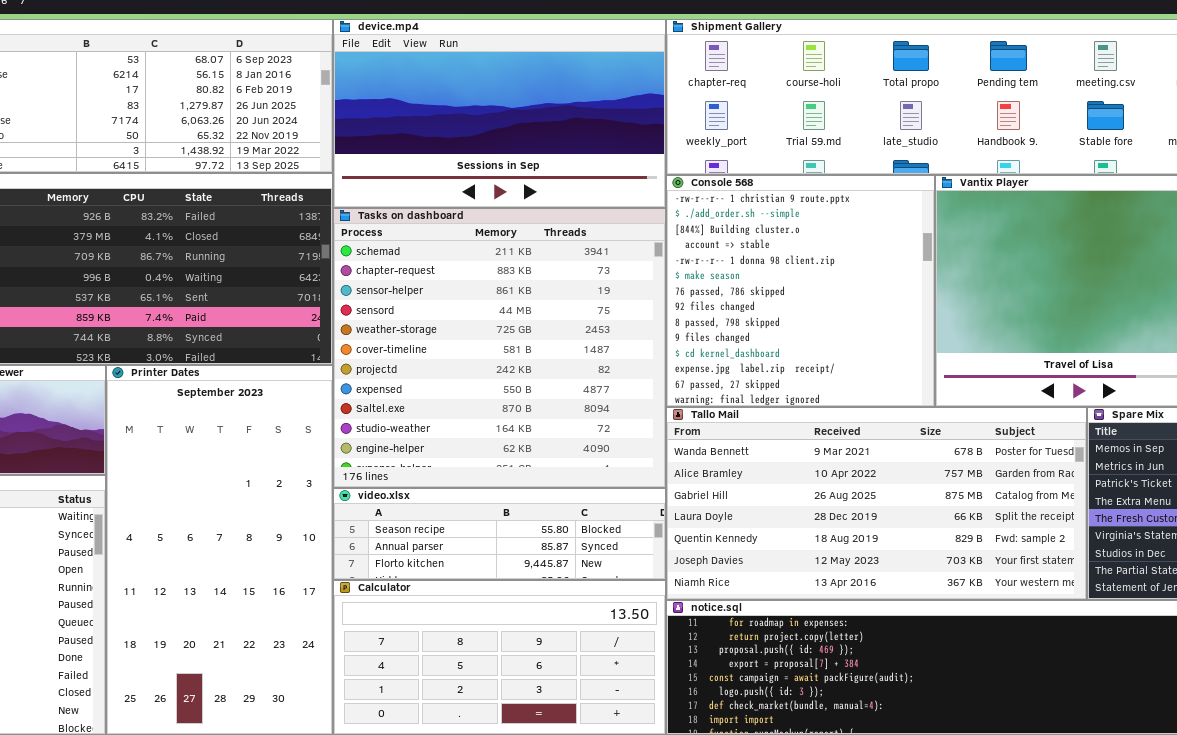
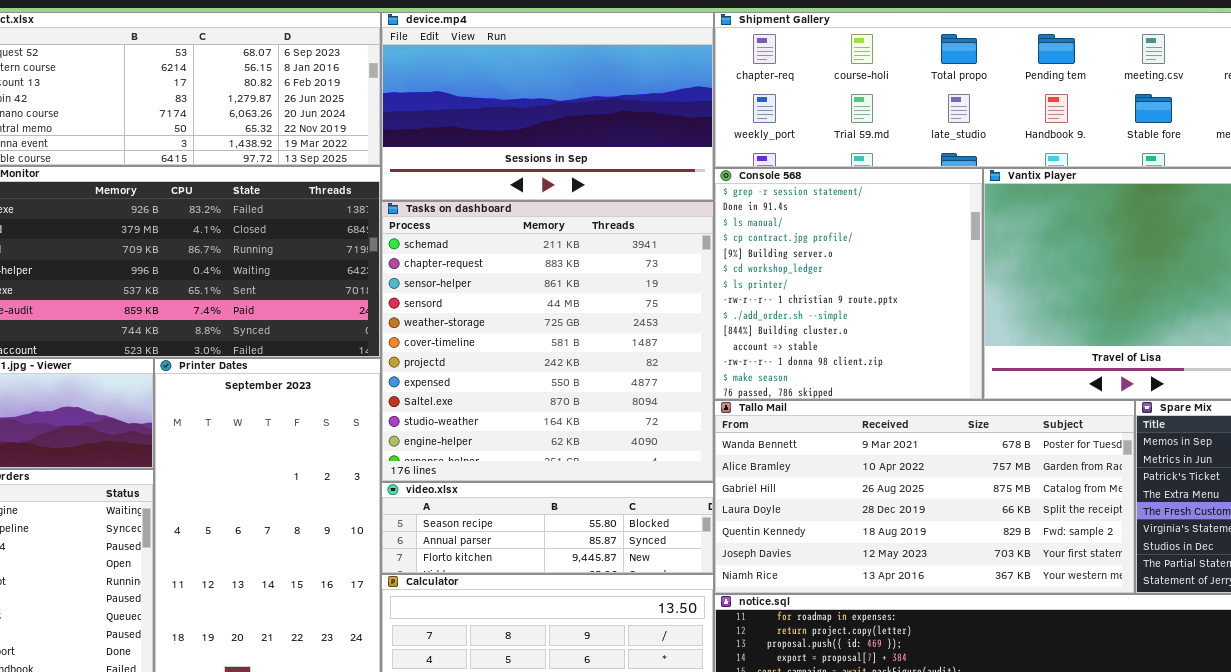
Console 568: [666,175,935,407] -> [714,168,983,400], scrolled up 7 rows

